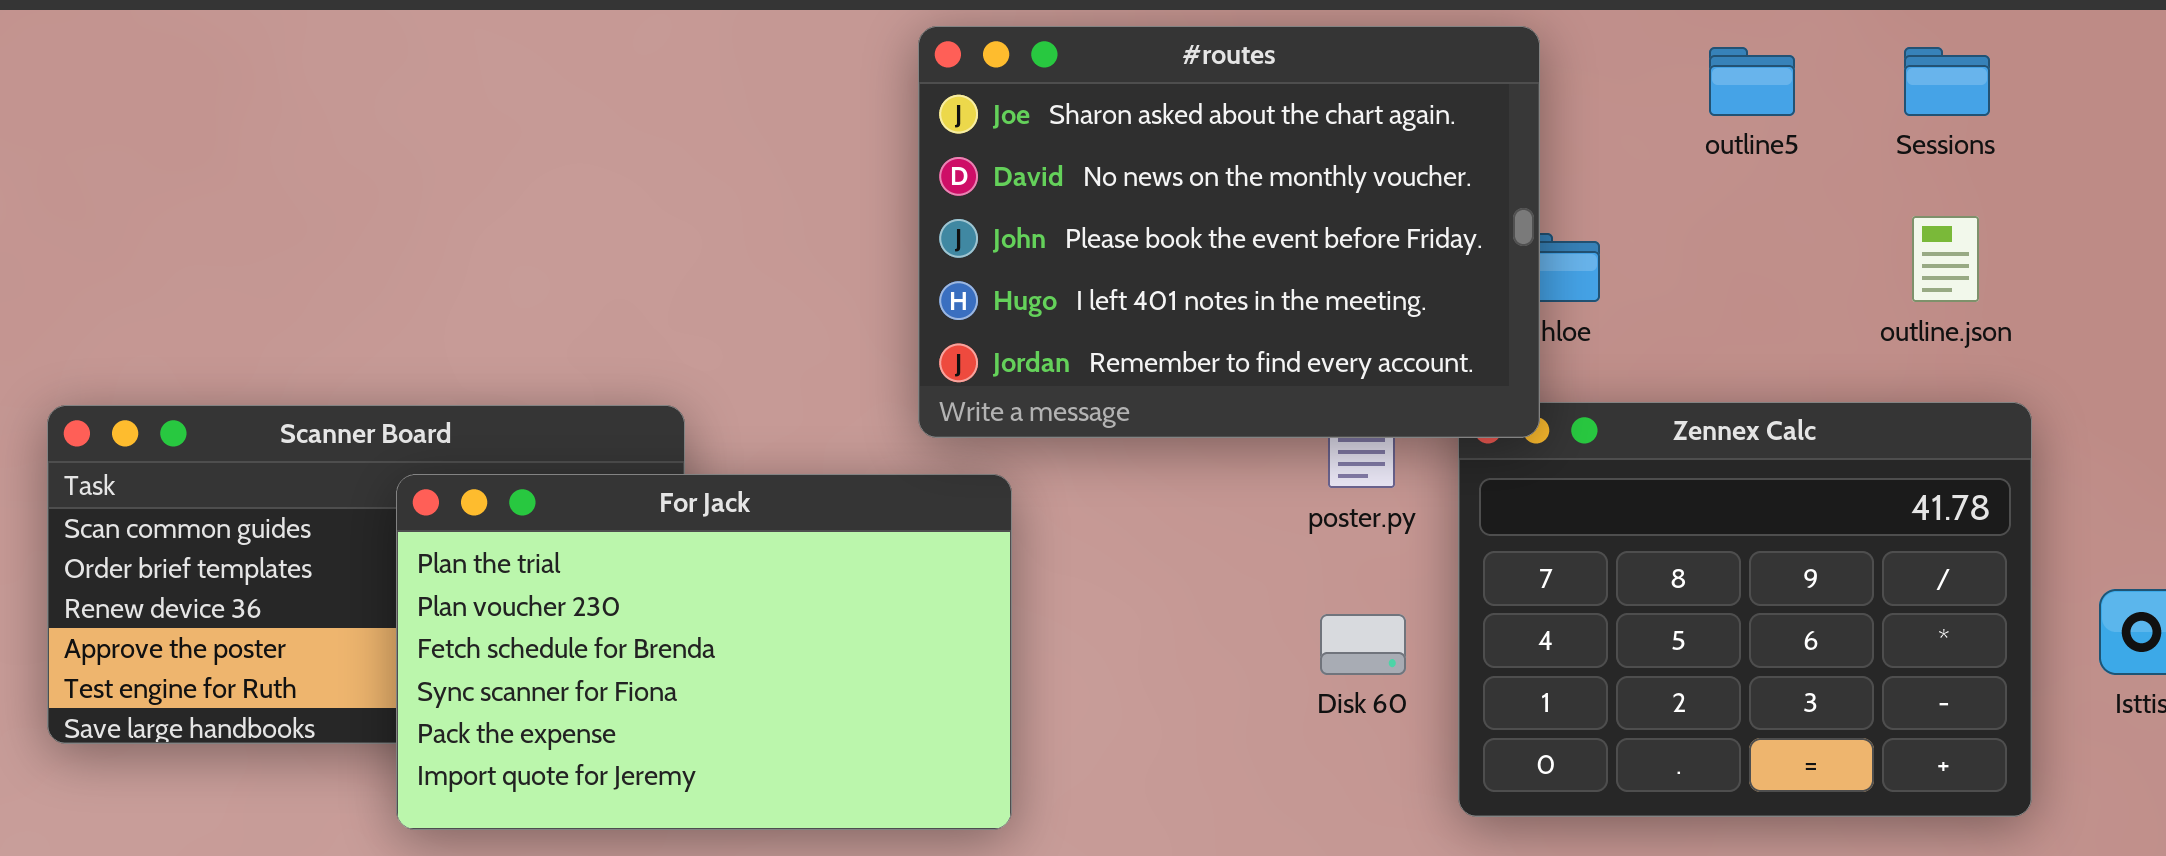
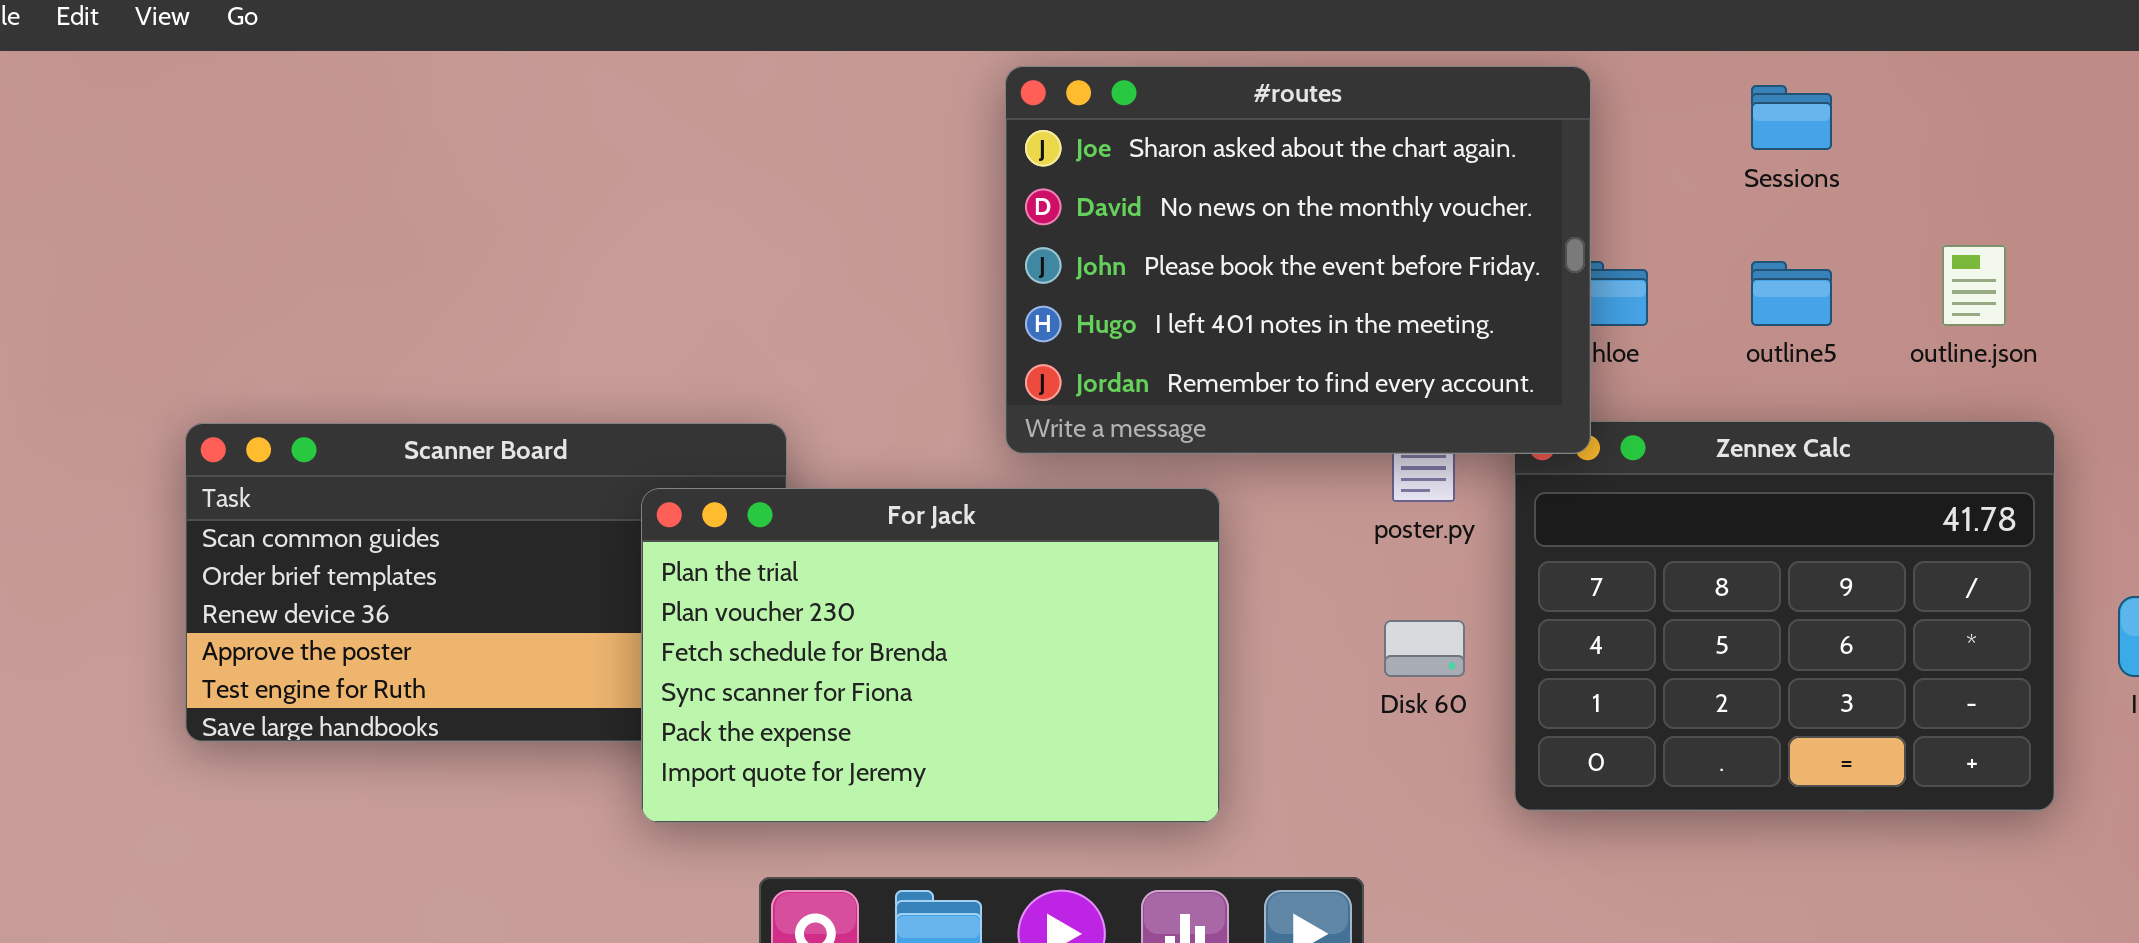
outline5: [1709,47,1795,116] -> [1751,261,1832,326], moved
Sessions: [1904,47,1990,116] -> [1751,85,1832,150], moved
For Jack: [396,474,1012,830] -> [641,488,1220,823], moved

